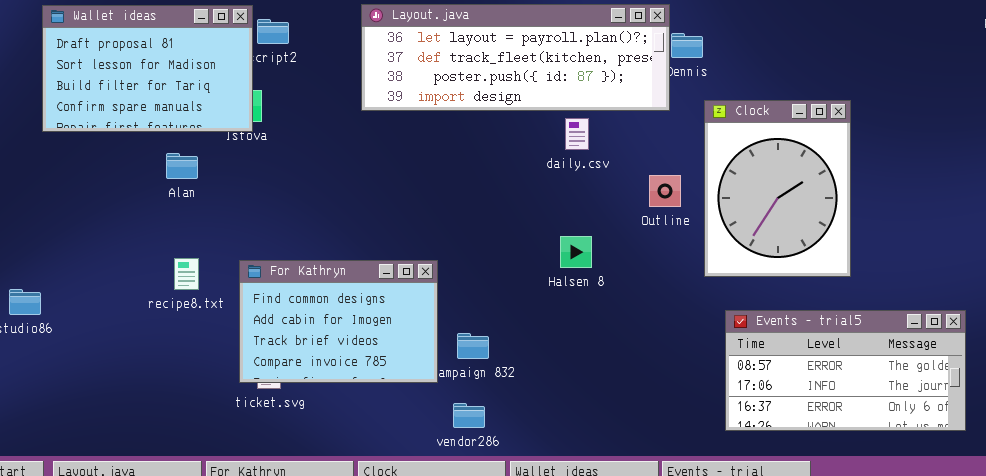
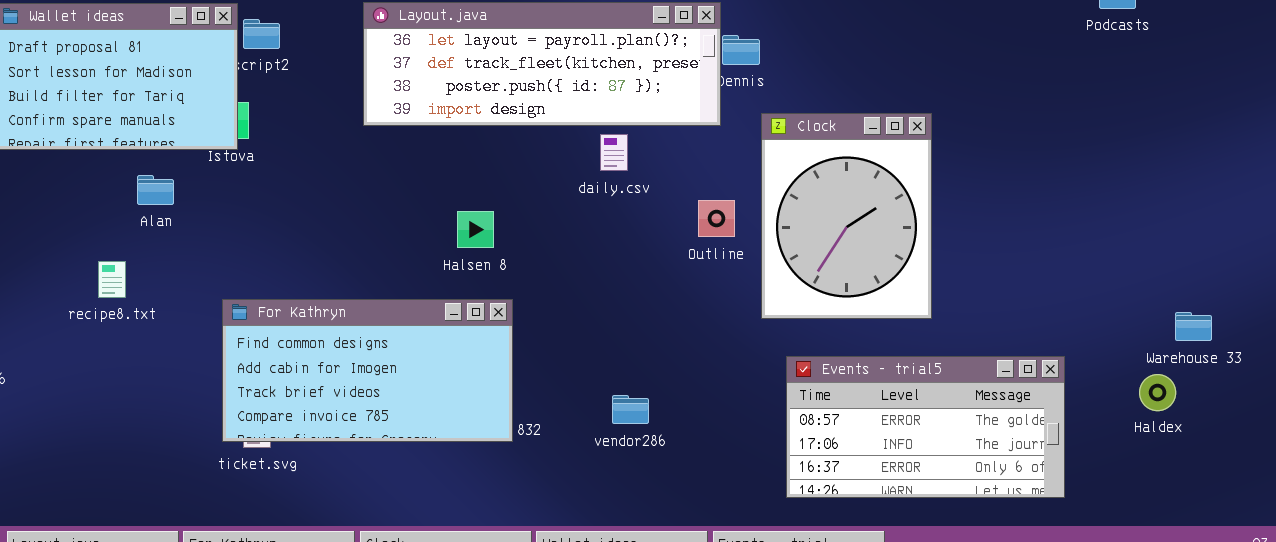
Halsen 8: [560,236,592,268] -> [457,211,494,248], moved
recipe8.txt: [174,258,199,290] -> [98,261,126,298], moved
For Kathryn: [239,260,438,383] -> [222,299,513,442], resized
vendor286: [453,403,485,428] -> [612,395,649,424], moved

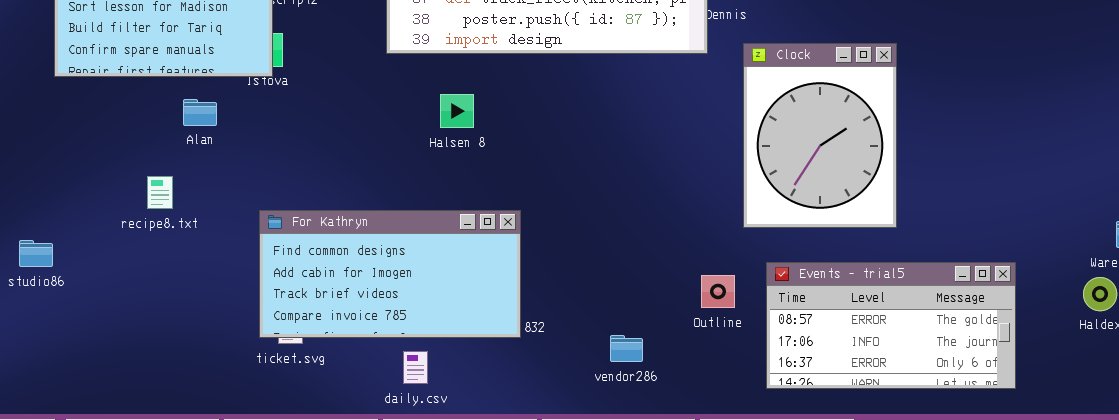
daily.csv: [600,134,628,171] -> [403,351,428,384], moved
Outline: [698,200,735,237] -> [701,275,735,308], moved
Halsen 8: [457,211,494,248] -> [440,94,474,128], moved
vendor286: [612,395,649,424] -> [610,335,643,362], moved

